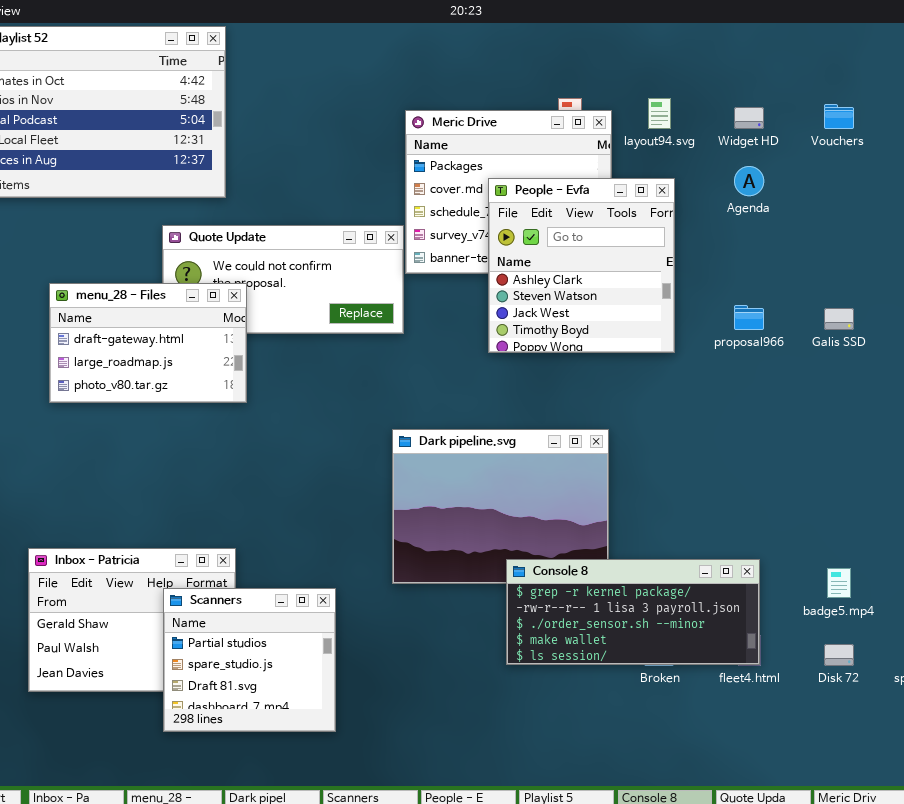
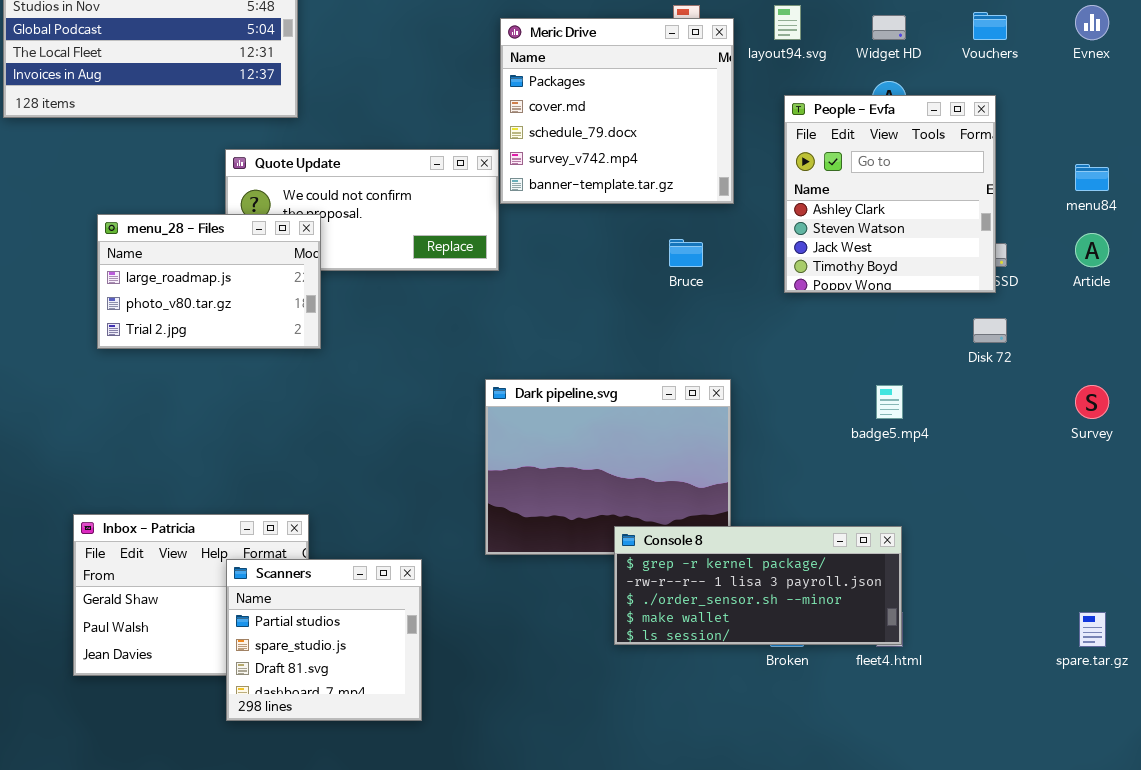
People - Evfa: [488,178,675,353] -> [784,95,996,293], moved
menu_28 - Files: [49,283,247,403] -> [97,214,321,349], scrolled down 1 row
badge5.mp4: [827,568,851,598] -> [876,385,903,419], moved
Disk 72: [824,644,854,666] -> [973,318,1007,343], moved

